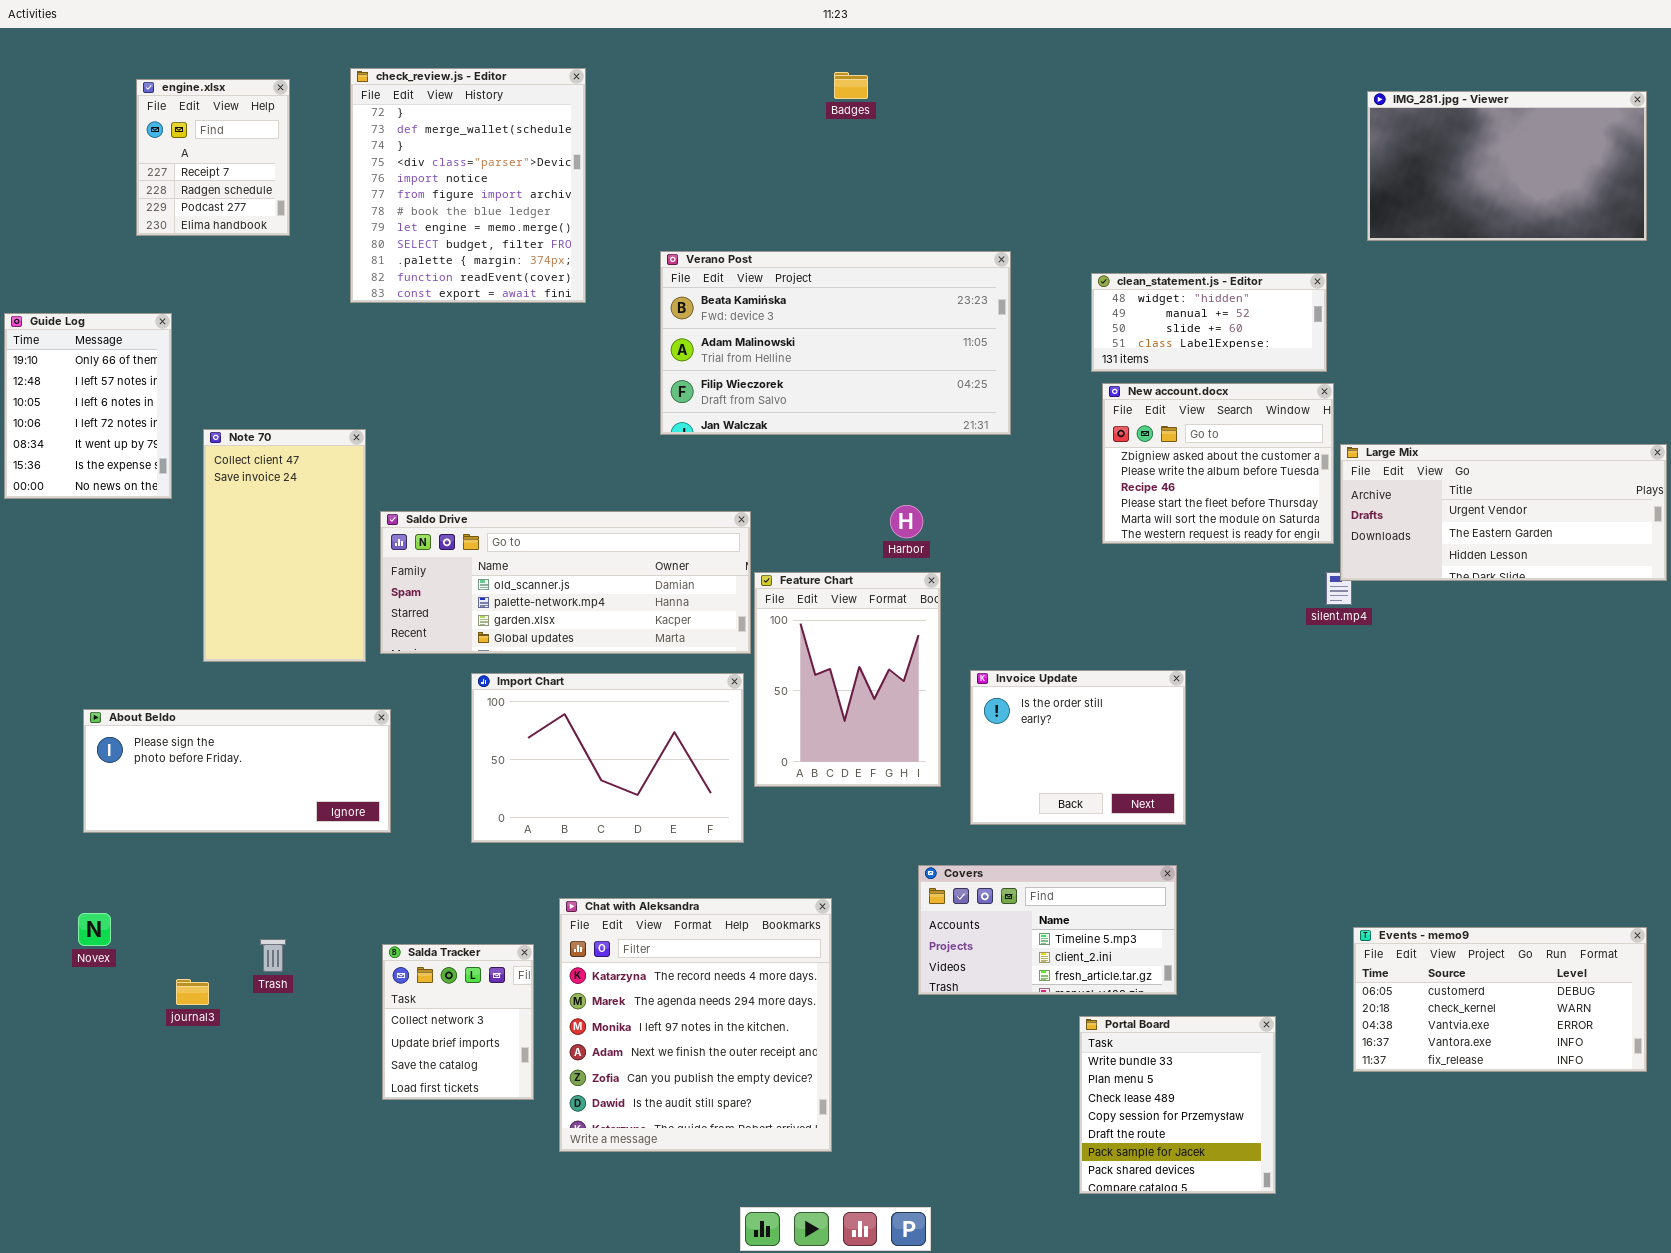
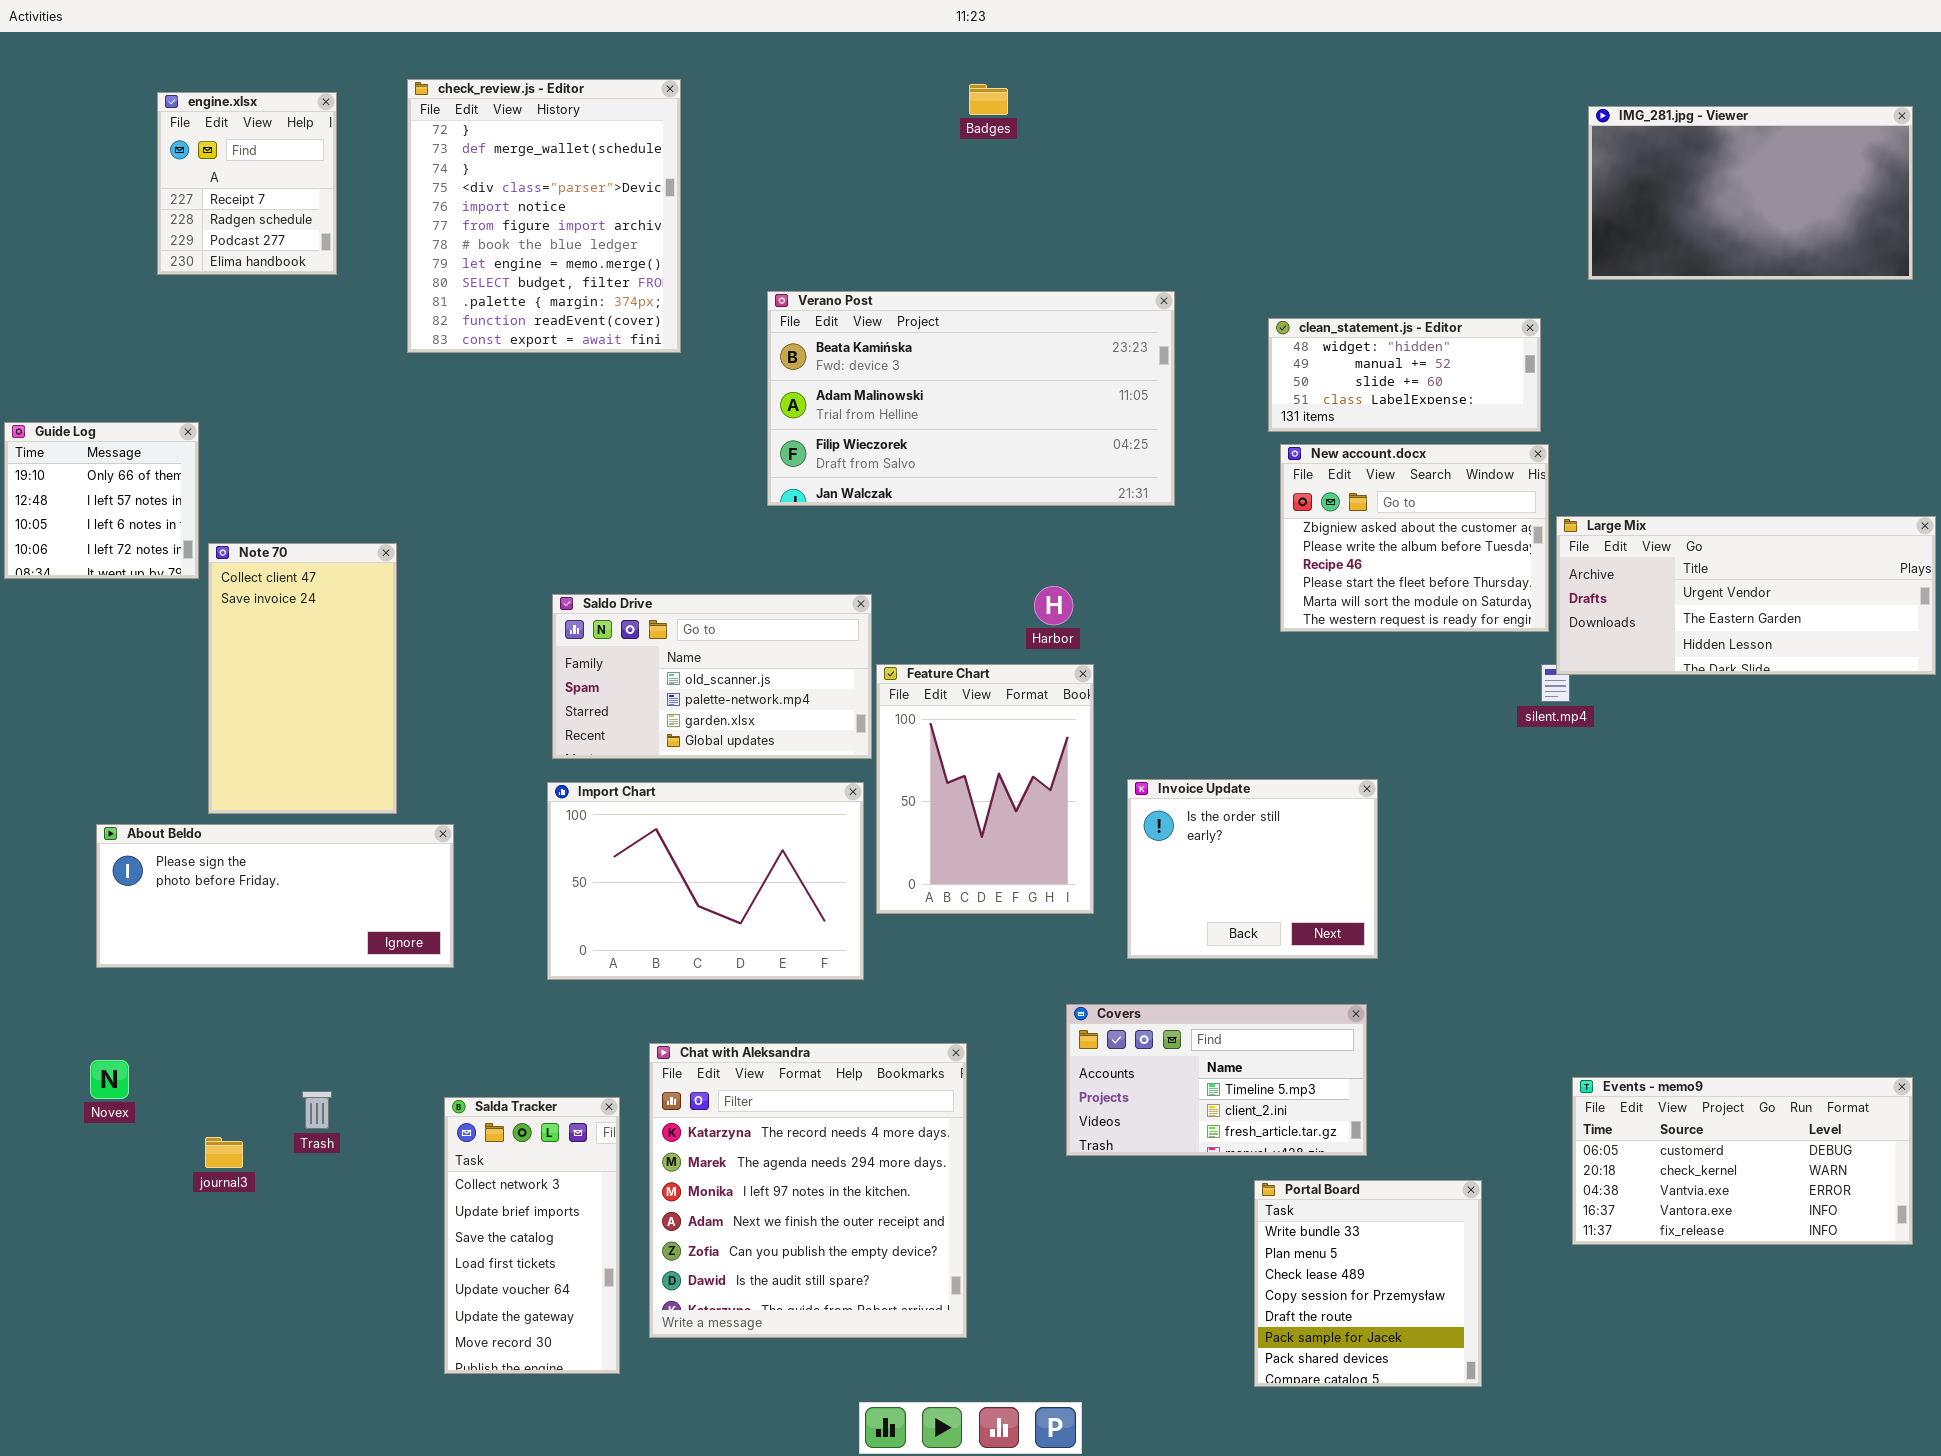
Guide Log: [4,313,172,499] -> [4,422,199,579], resized
Note 70: [203,429,366,662] -> [208,543,397,814], moved
Saldo Drive: [380,511,751,654] -> [552,594,872,759], resized
Salda Tracker: [382,944,534,1100] -> [444,1097,620,1374], resized

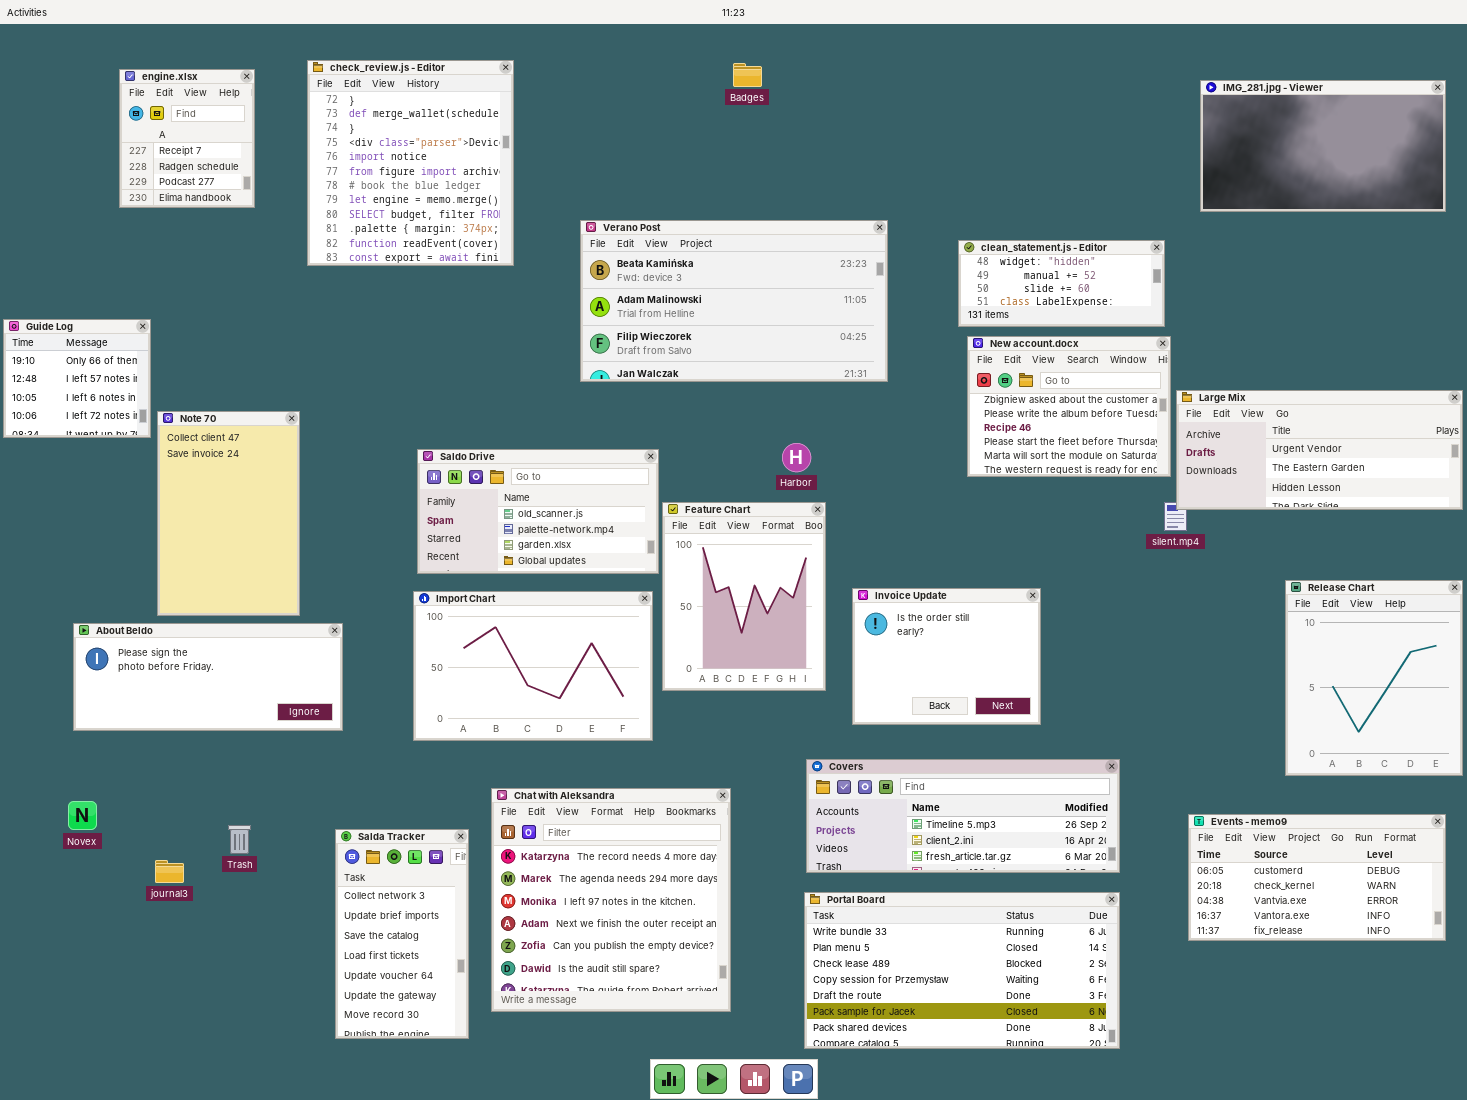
Release Chart: none -> [1285,580,1463,776], opened
Covers: [1066,1004,1367,1156] -> [806,759,1120,873], resized
Portal Board: [1254,1180,1482,1387] -> [804,892,1120,1049], resized

